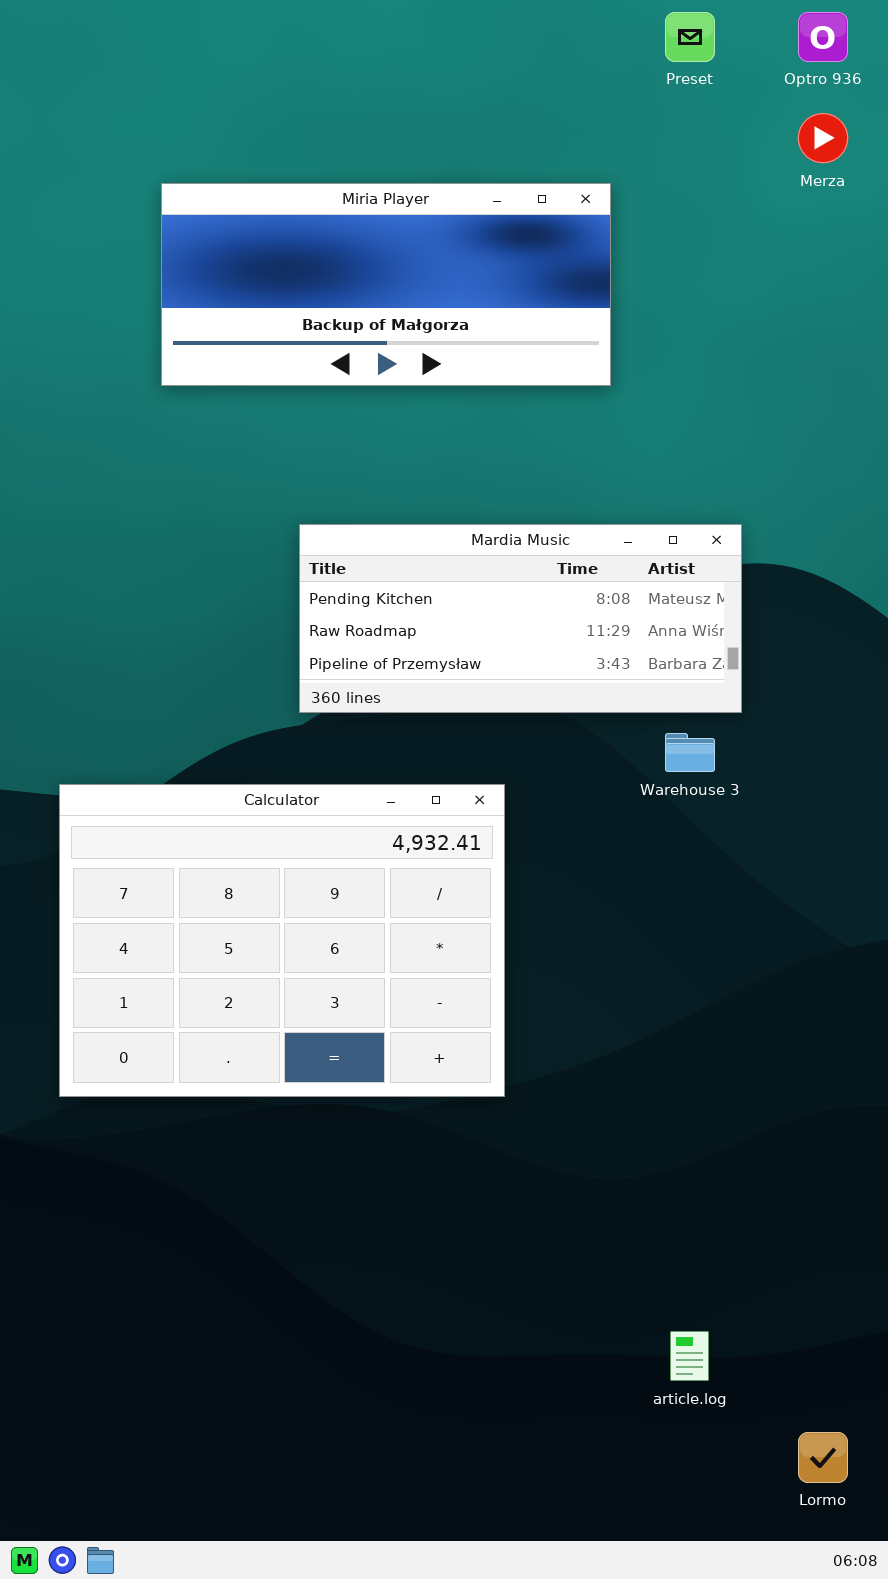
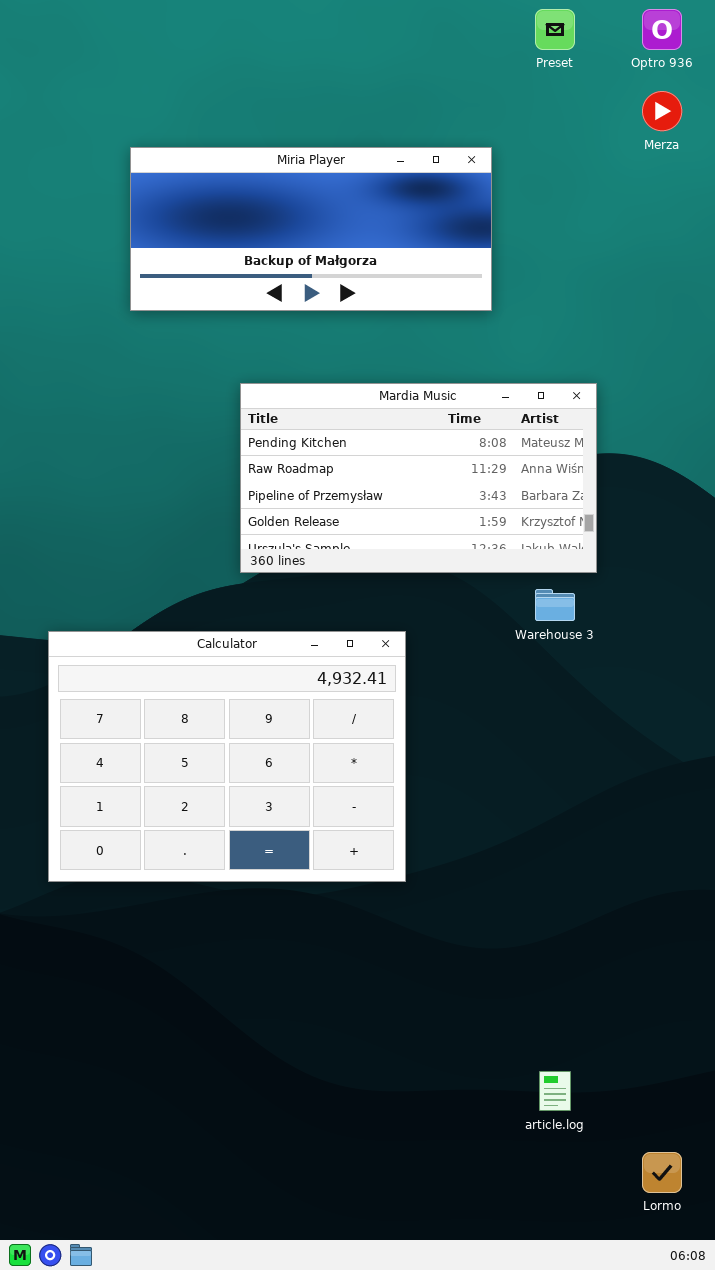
Mardia Music: [299,524,742,713] -> [240,383,597,573], resized

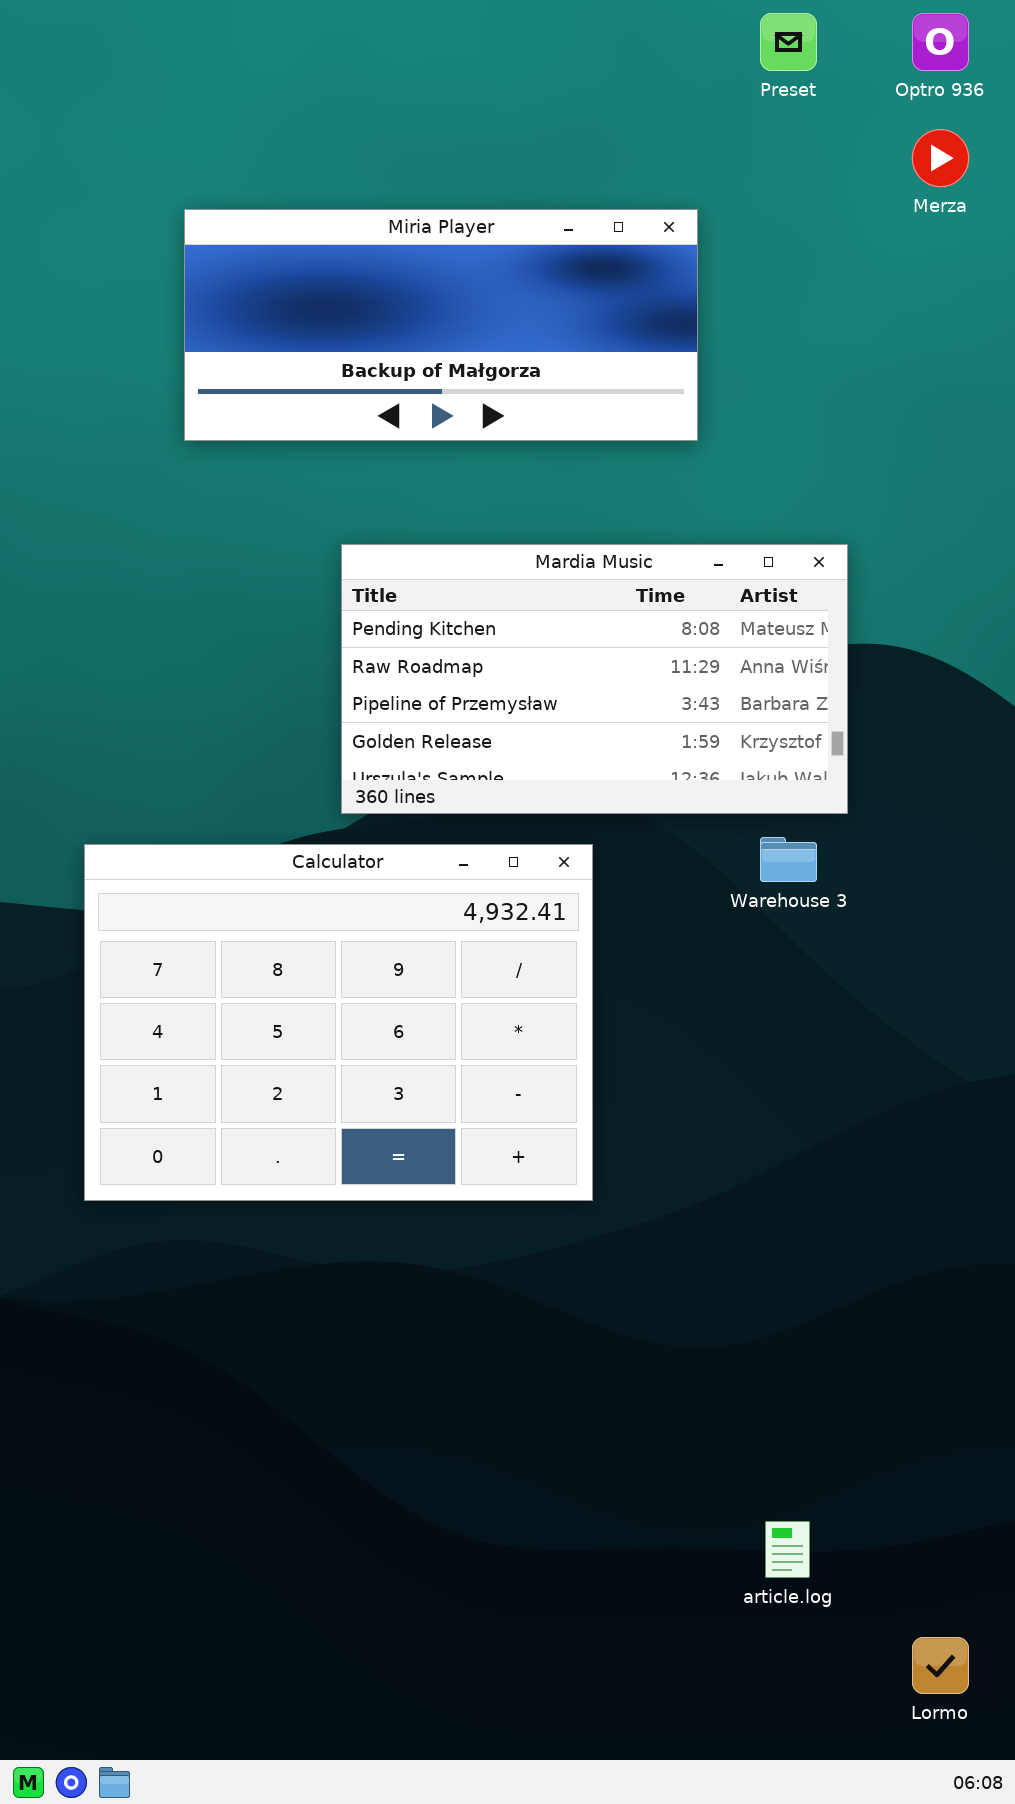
Calculator: [48,631,406,882] -> [84,844,593,1201], moved

